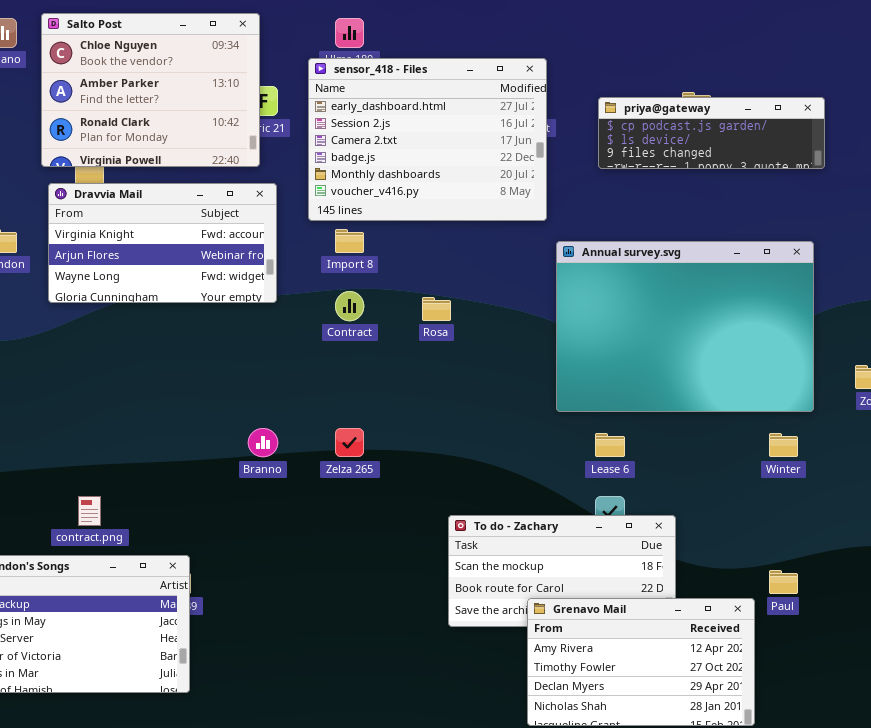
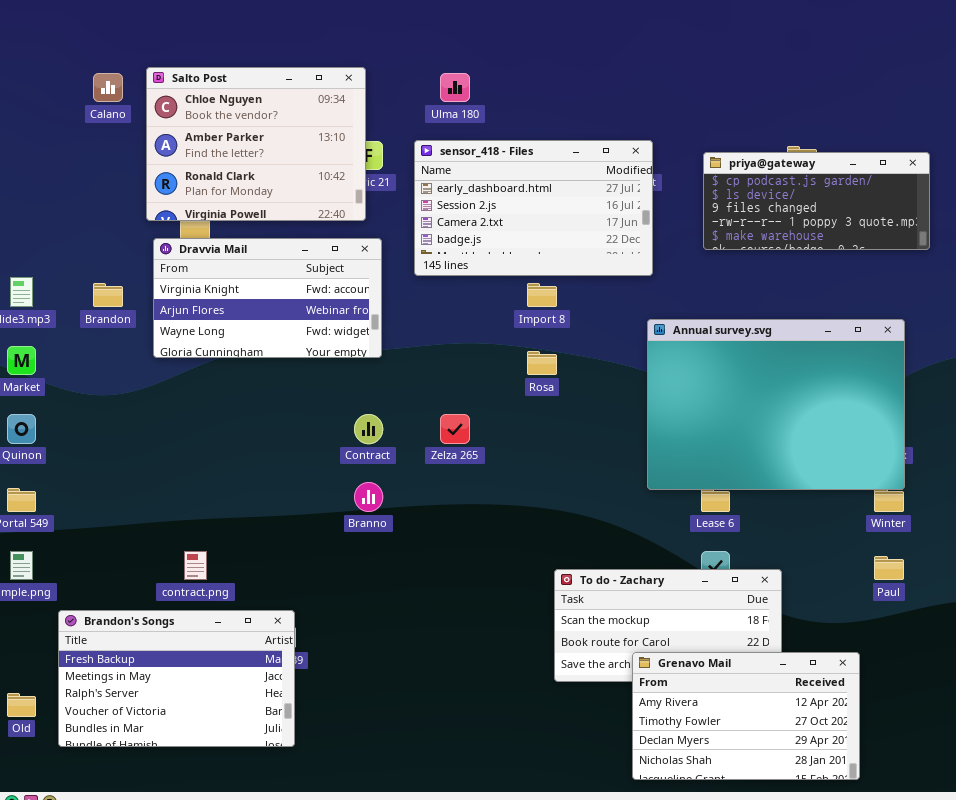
sensor_418 - Files: [308,58,547,221] -> [414,140,653,276], resized
priya@gateway: [598,97,825,169] -> [703,152,930,250], resized
Import 8: [335,229,364,253] -> [527,283,557,307], moved
Annual survey.svg: [556,241,814,412] -> [647,319,905,490], moved
Contract: [335,291,364,321] -> [354,414,383,444], moved
Zelza 265: [335,428,364,457] -> [440,414,470,444], moved
Paul: [769,570,798,594] -> [874,556,904,580], moved

